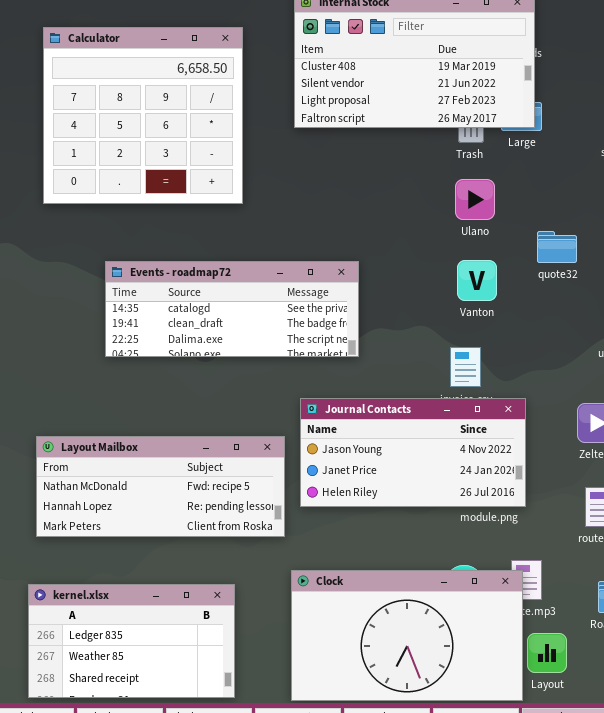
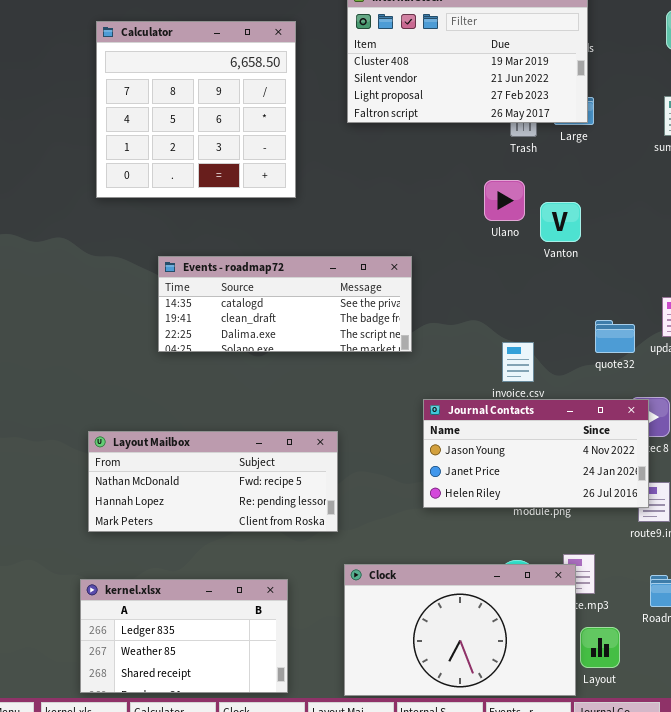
Ulano: [455,179,495,220] -> [484,180,525,221], moved
quote32: [537,231,577,263] -> [595,320,635,353], moved
Vanton: [457,260,497,301] -> [540,202,581,242], moved
Journal Contacts: [300,398,526,507] -> [423,399,649,508], moved

